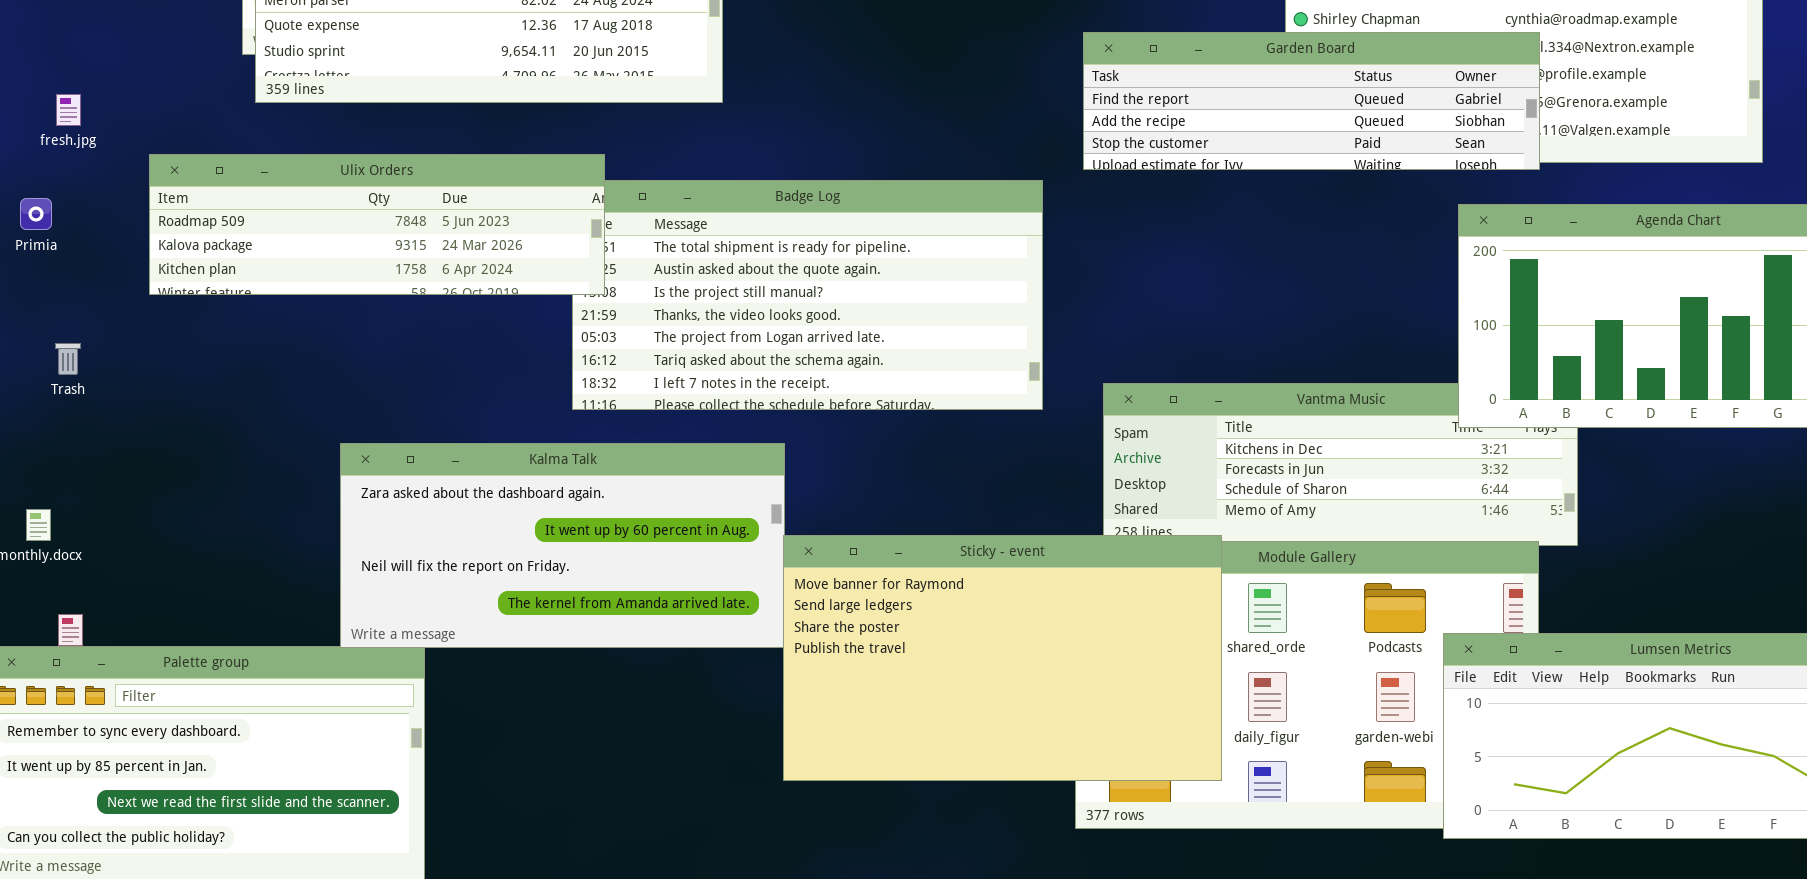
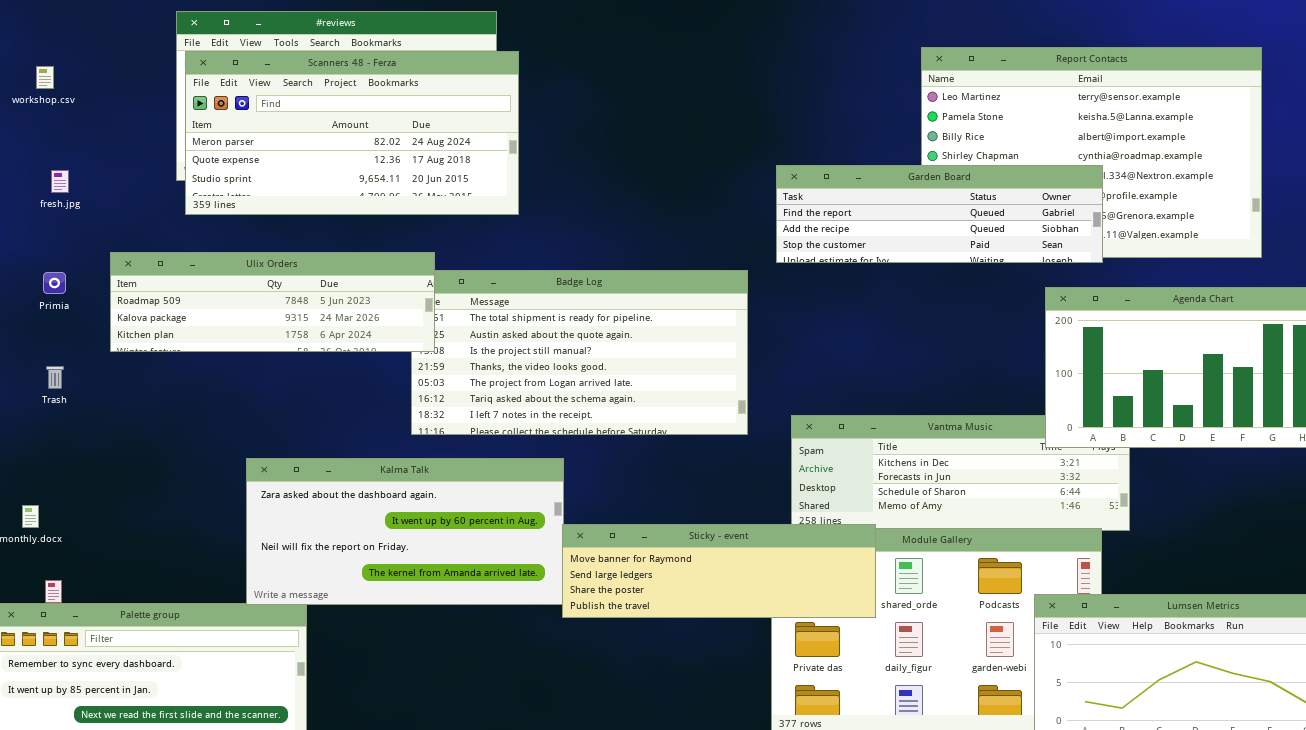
fresh.jpg: [56,94,81,126] -> [51,170,69,193], moved
Primia: [20,198,52,230] -> [43,272,66,294], moved
Trash: [55,343,81,375] -> [46,366,64,389], moved
Sticky - event: [783,535,1222,781] -> [562,524,876,618], resized

